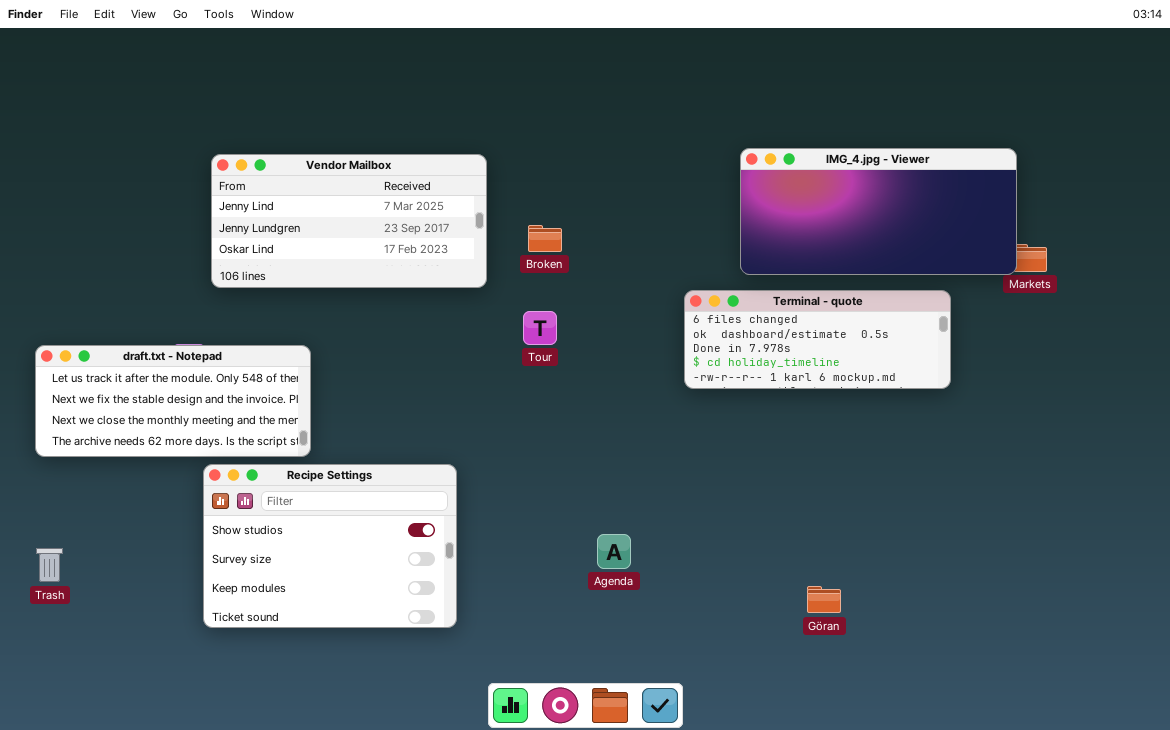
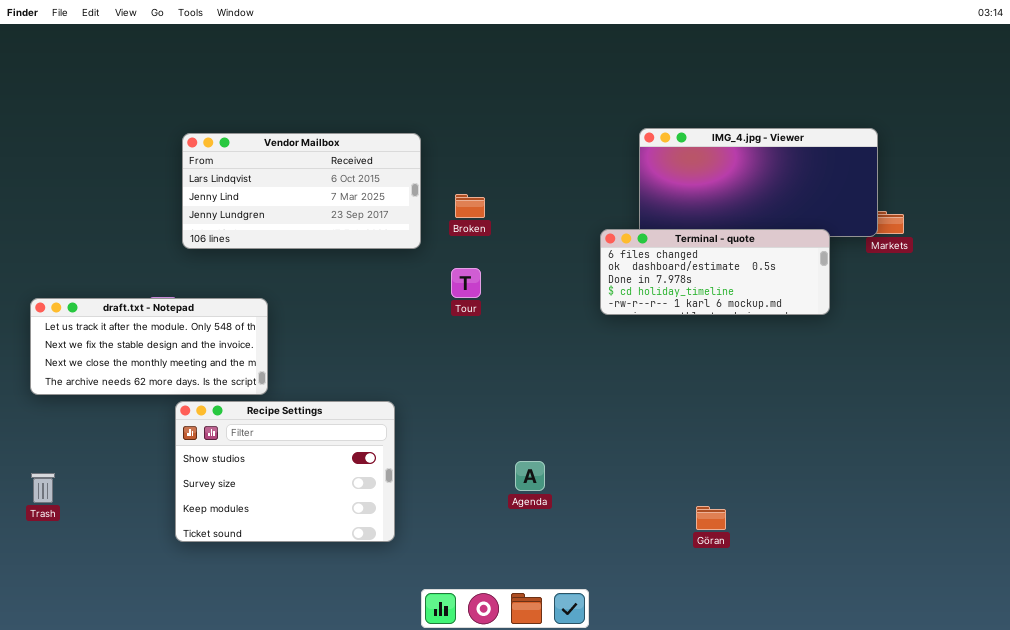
Vendor Mailbox: [211,154,487,288] -> [182,133,421,249], scrolled up 1 row
Terminal - quote: [684,290,951,389] -> [600,229,830,315], moved

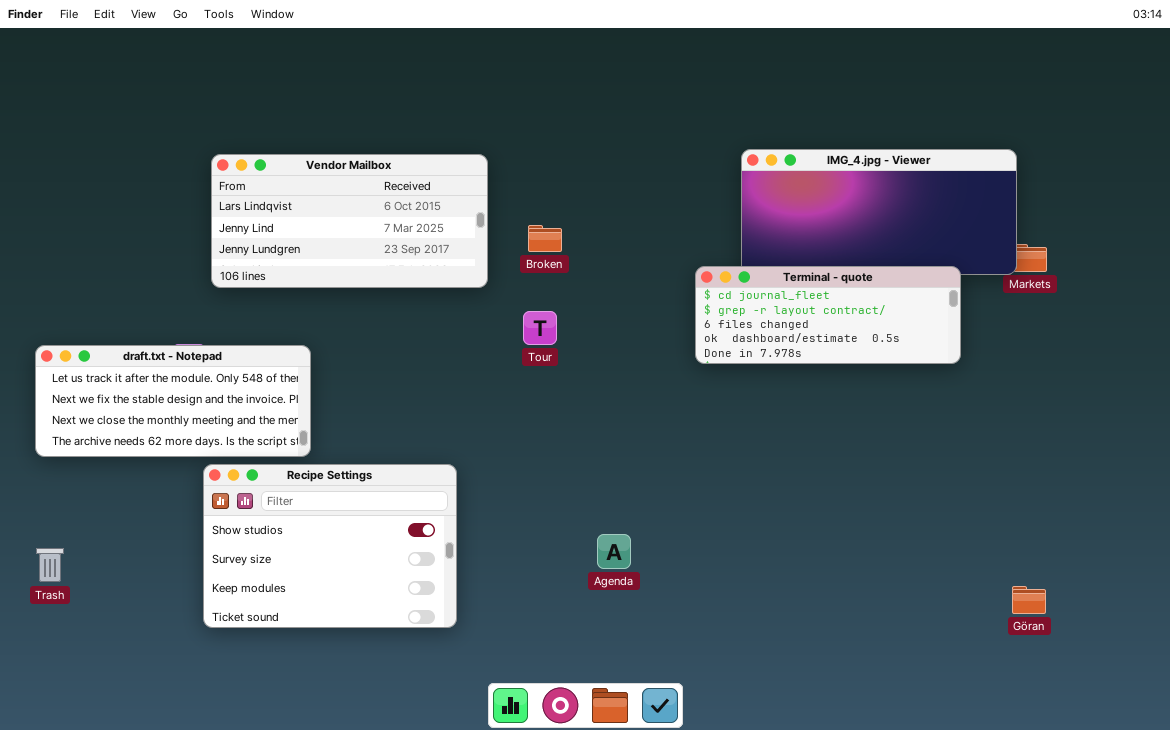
Terminal - quote: [600,229,830,315] -> [695,266,961,364], scrolled up 2 rows
Göran: [696,506,726,530] -> [1012,586,1046,614], moved

